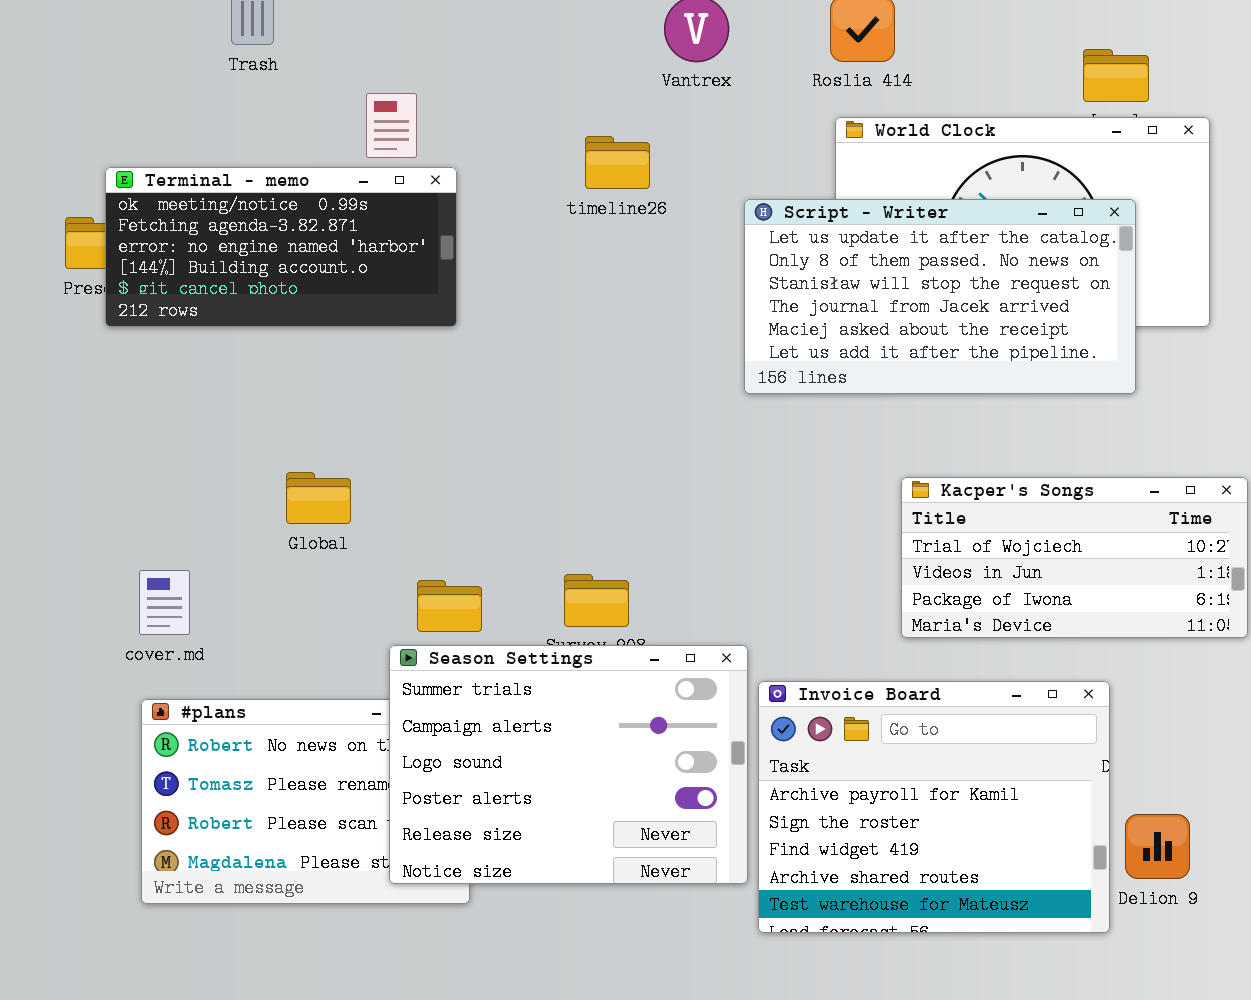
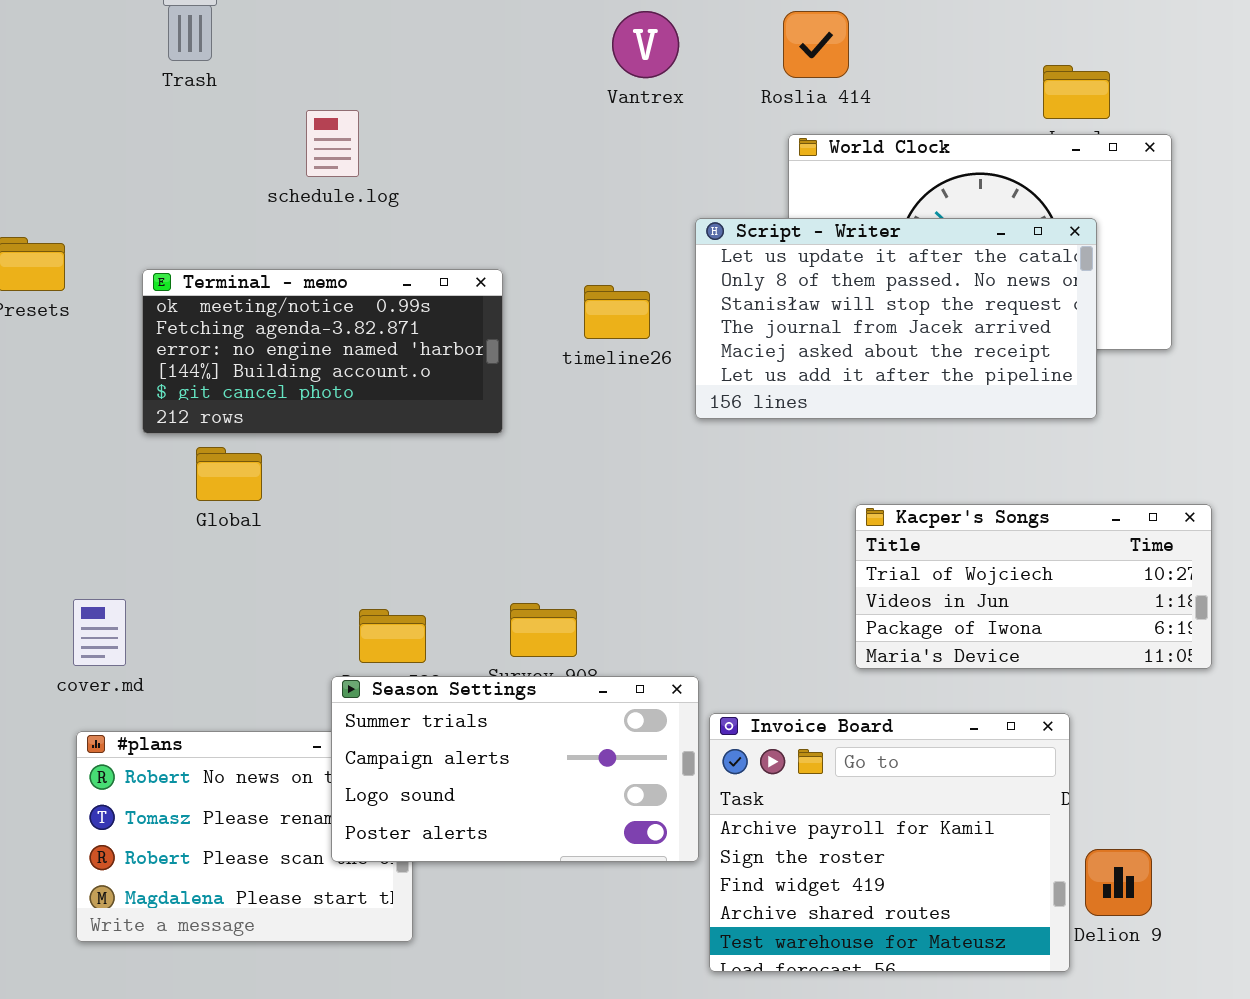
timeline26: [585,136,650,189] -> [584,285,650,339], moved
Terminal - memo: [105,167,457,327] -> [142,269,503,434], moved
Global: [286,472,351,524] -> [196,447,262,501], moved
Season Settings: [389,645,748,884] -> [331,676,699,862], resized

